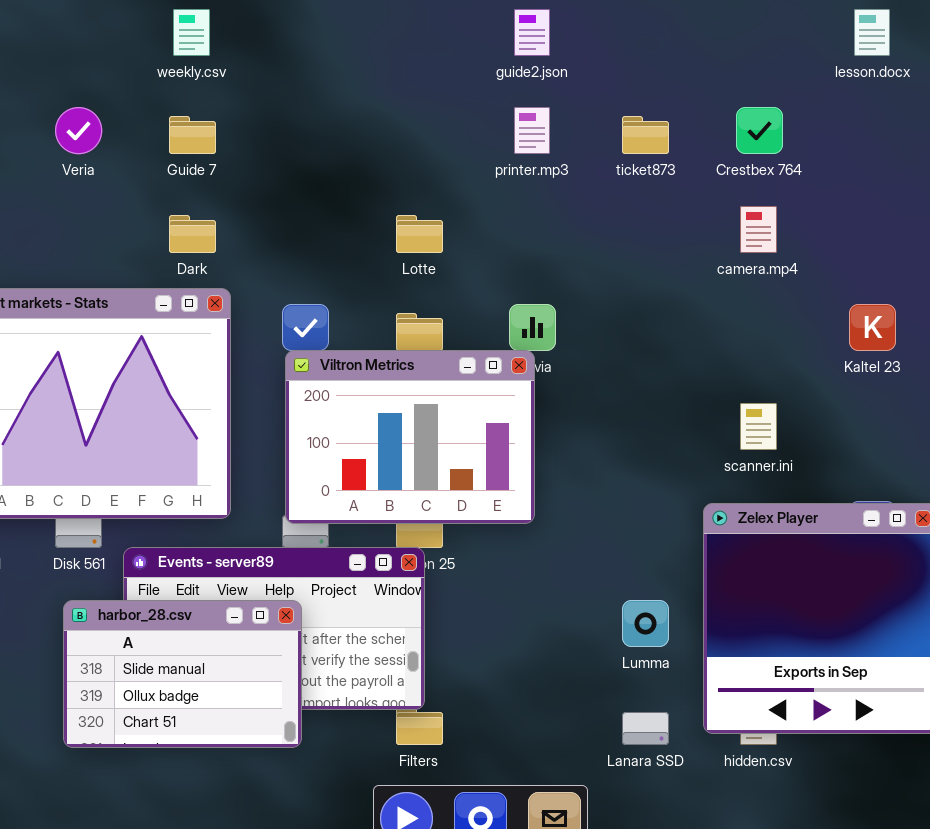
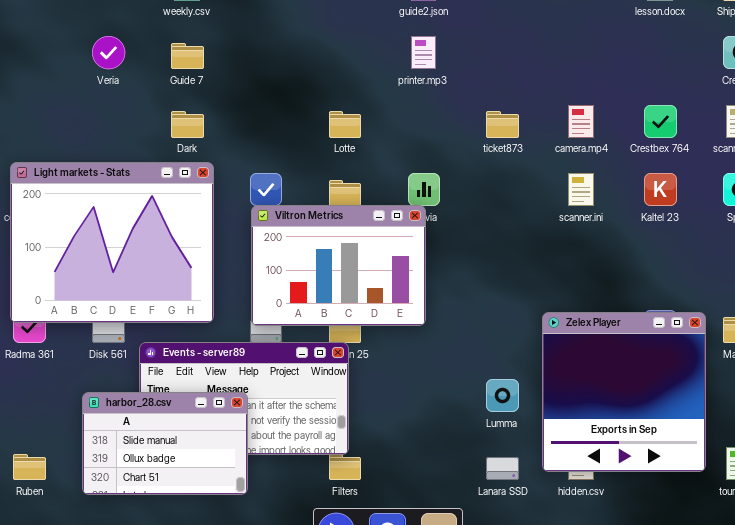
Crestbex 764: [736,107,783,154] -> [644,105,677,138], moved
ticket873: [622,116,669,154] -> [486,111,519,138], moved
scanner.ini: [740,403,777,450] -> [568,173,594,206], moved
harbor_28.csv: [63,600,302,748] -> [82,392,248,495], moved

